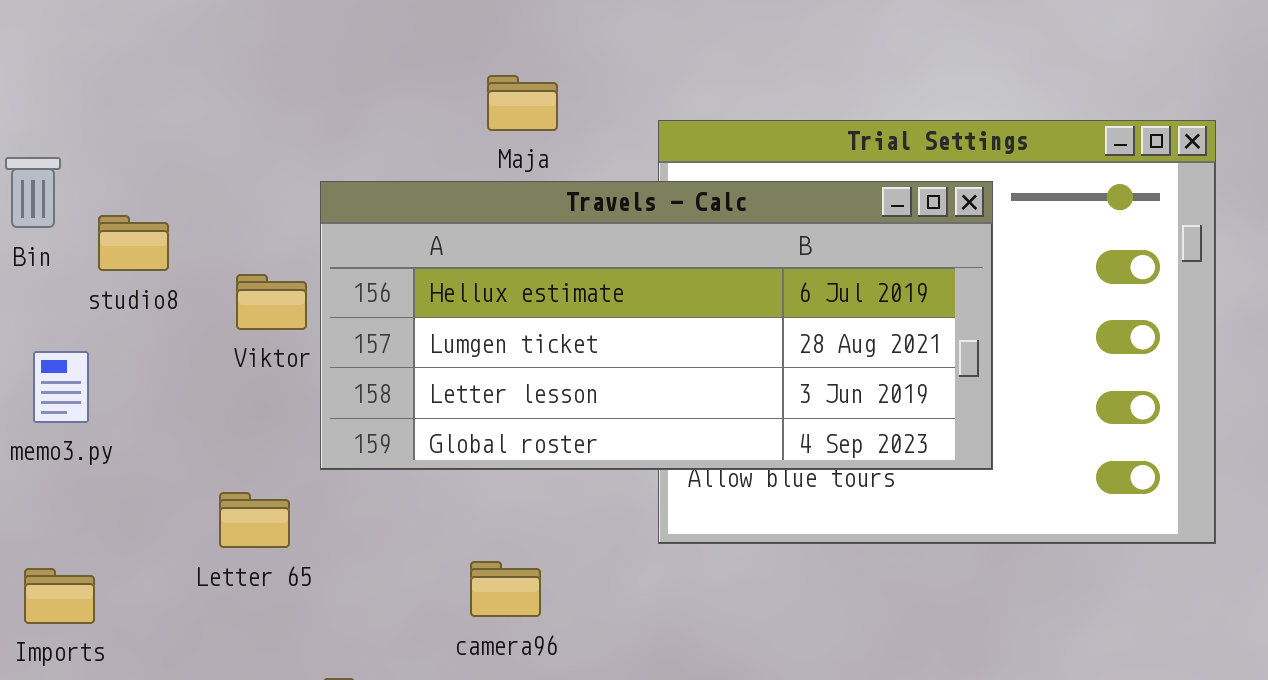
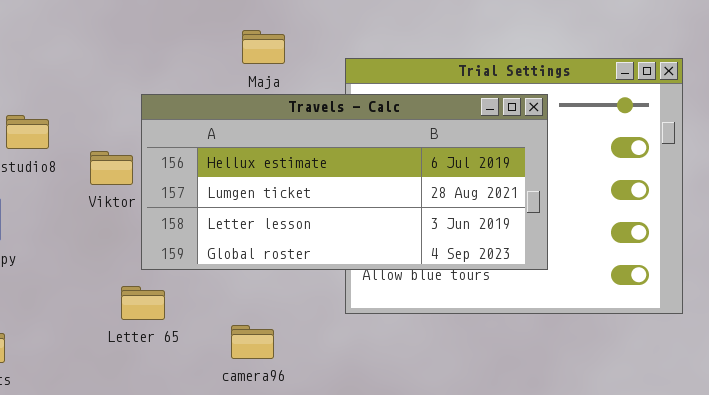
Letter 65: [219,492,290,548] -> [121,286,165,320], moved

